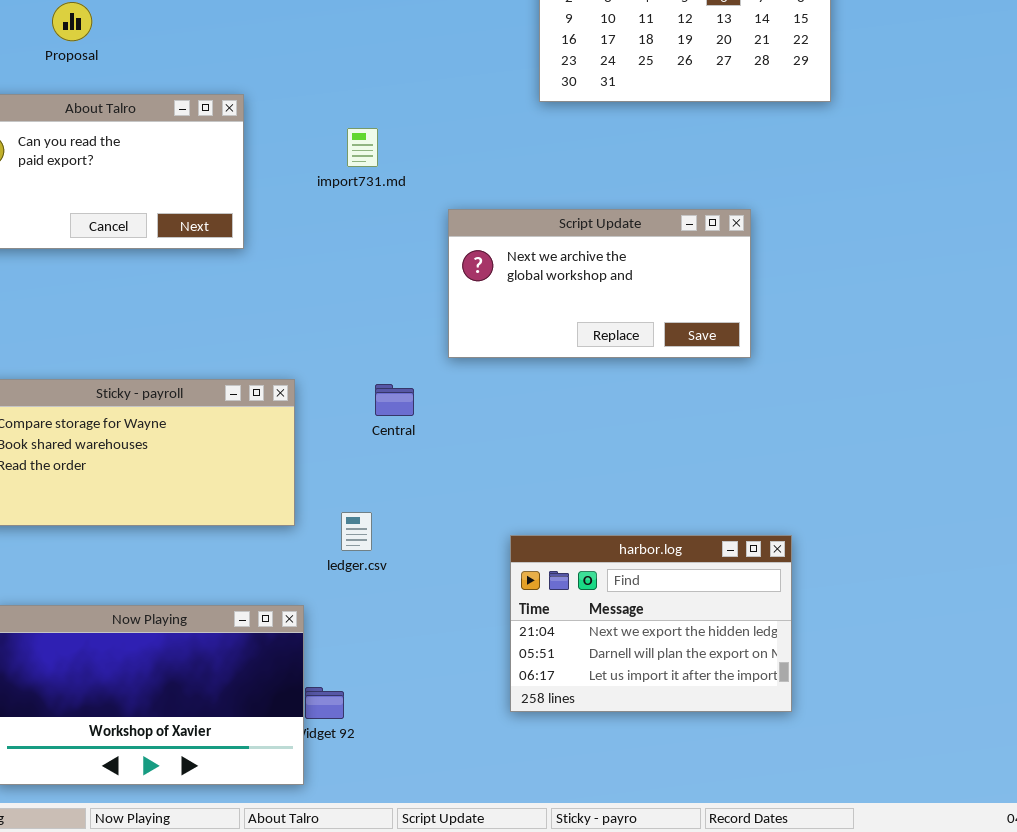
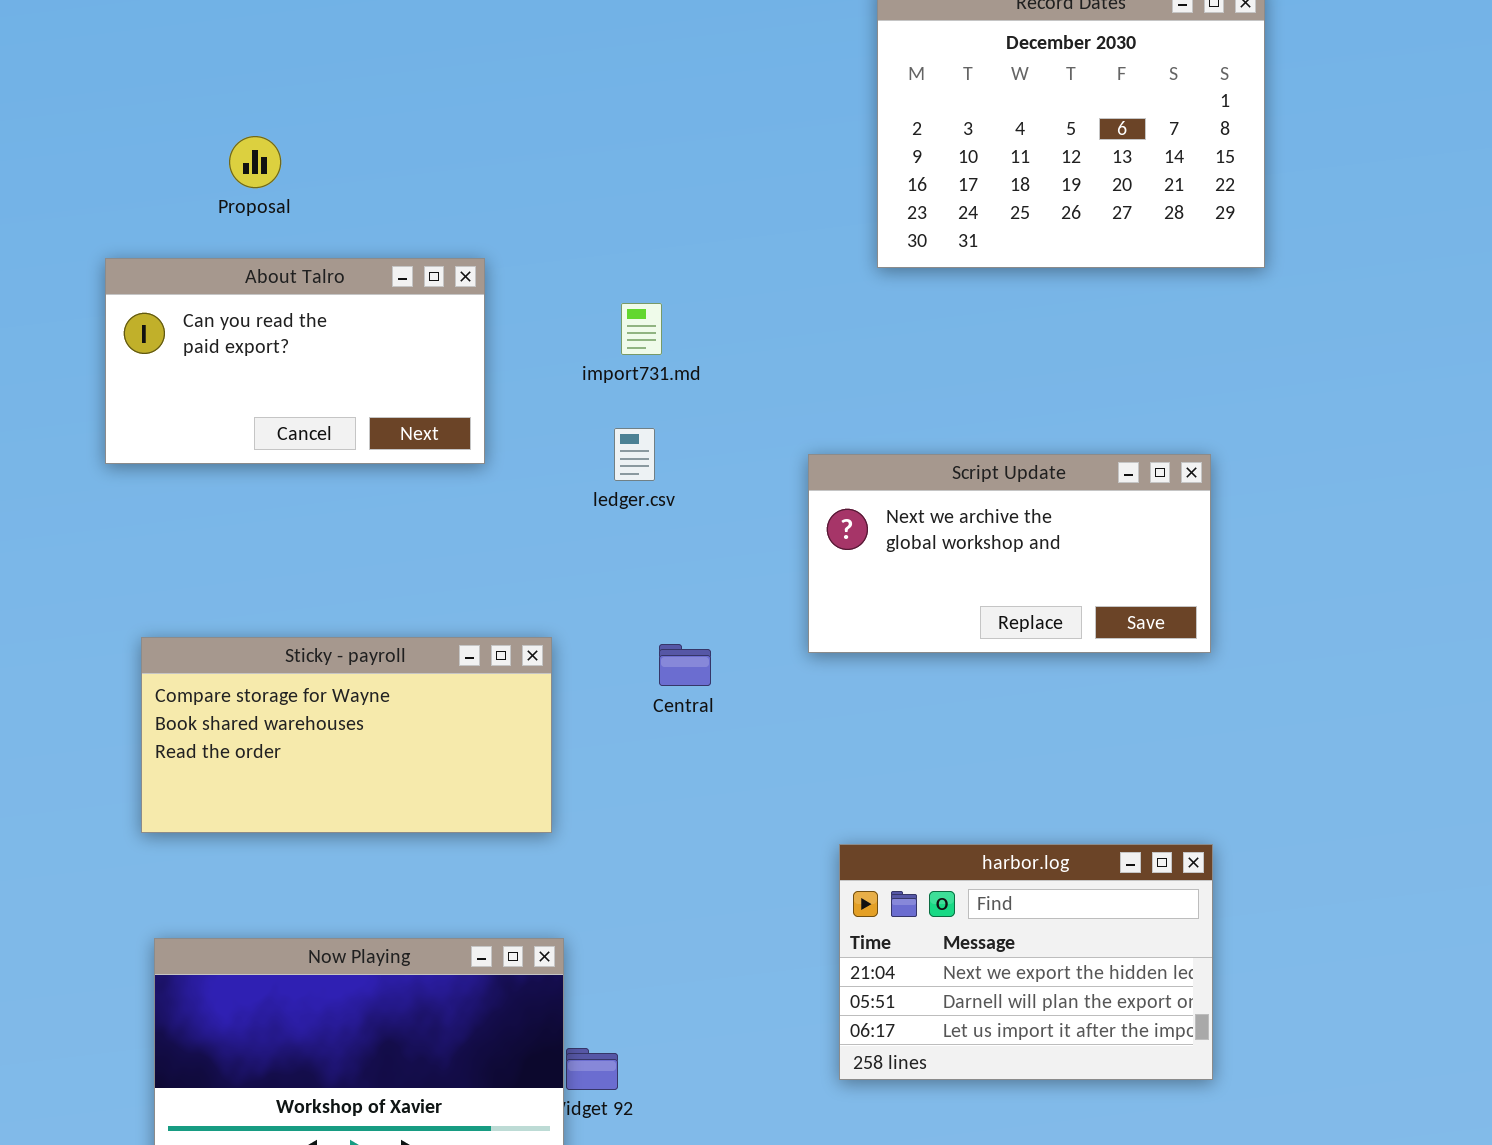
Script Update: [448,209,751,358] -> [808,454,1211,653], moved
ledger.csv: [341,512,372,551] -> [614,428,655,481], moved

